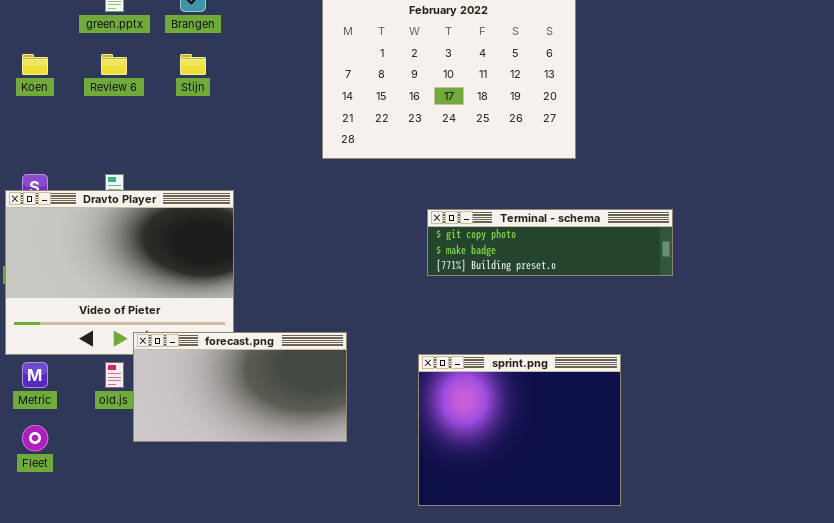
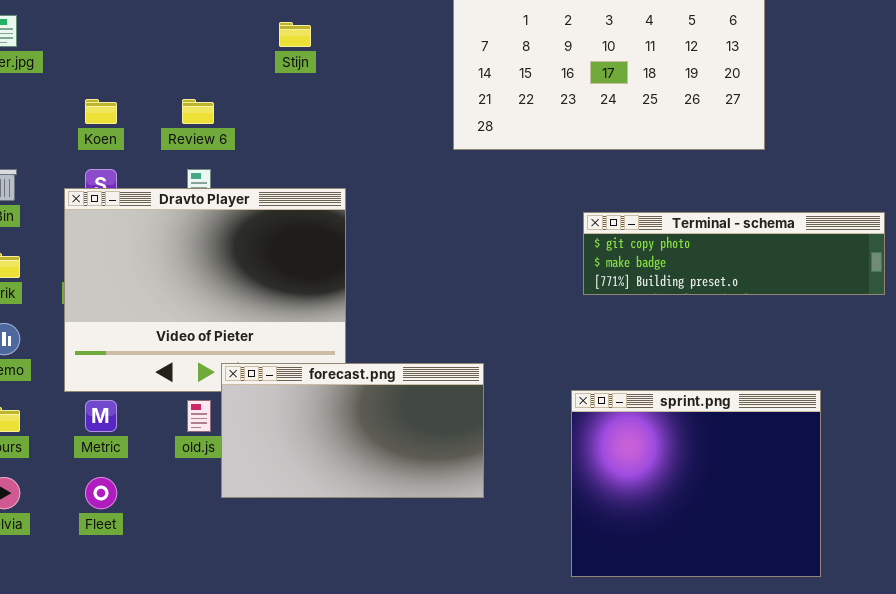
Koen: [22,54,48,75] -> [85,99,117,124], moved
Review 6: [101,54,127,75] -> [182,99,214,124], moved

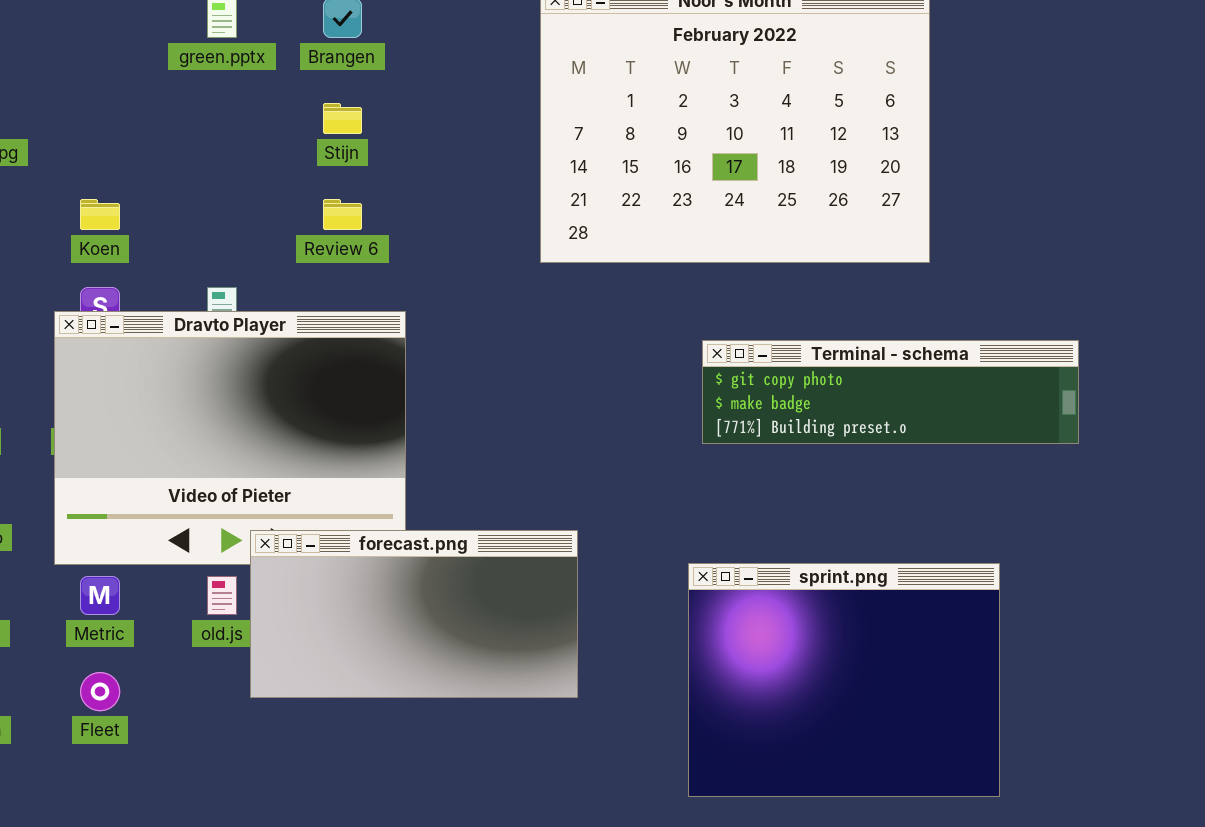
Review 6: [182,99,214,124] -> [323,199,362,230], moved

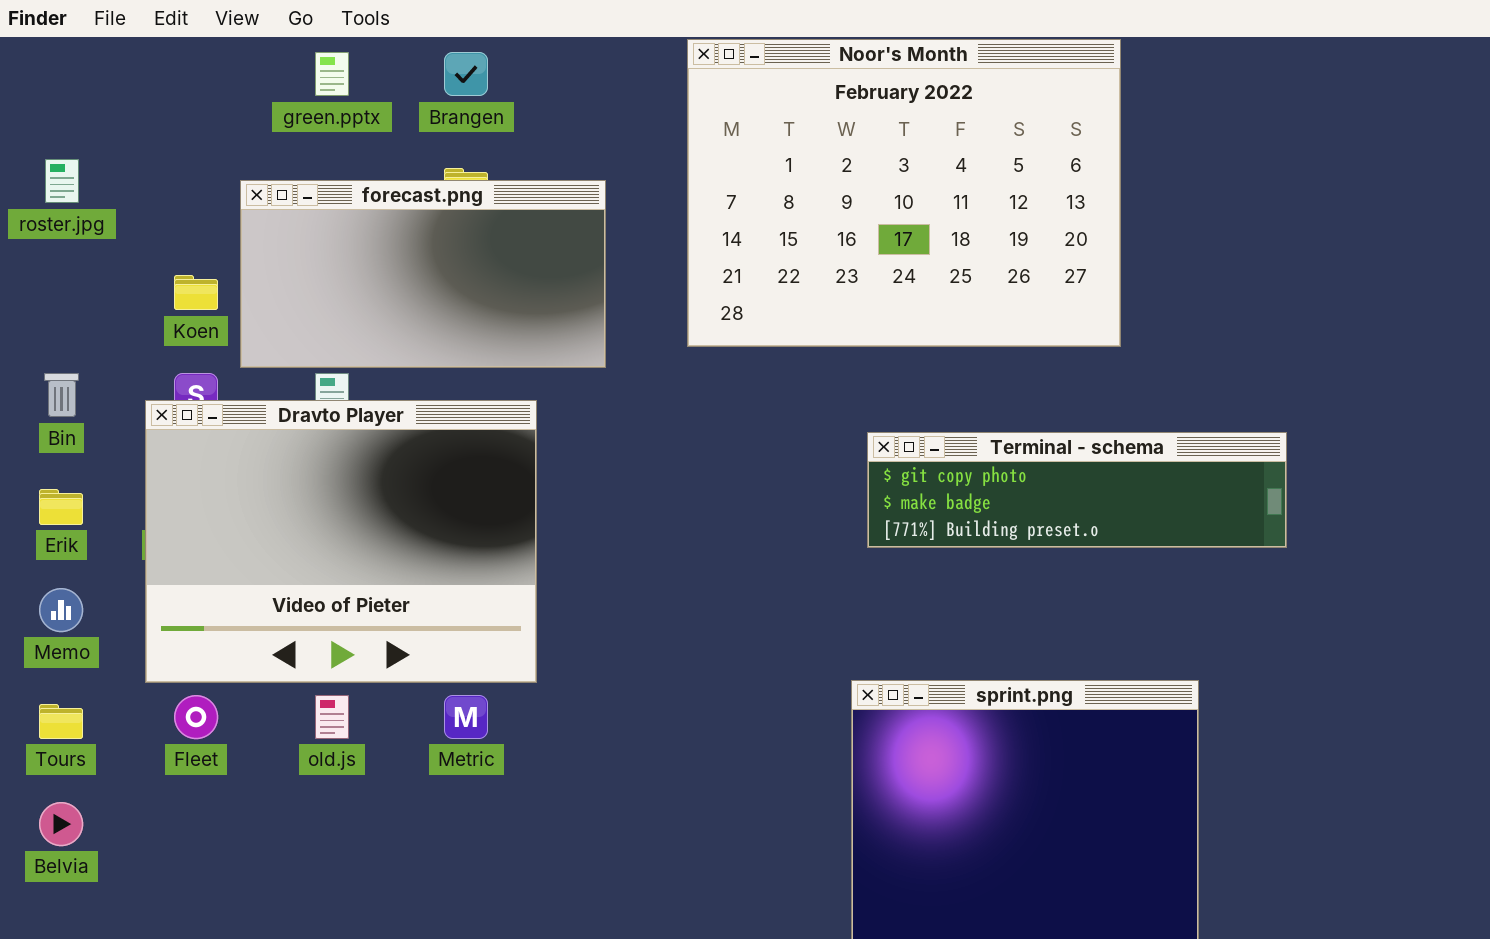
forecast.png: [250,530,578,698] -> [240,180,606,368], moved
Metric: [80,576,120,615] -> [444,695,488,739], moved
Fleet: [80,672,120,711] -> [174,695,218,739], moved

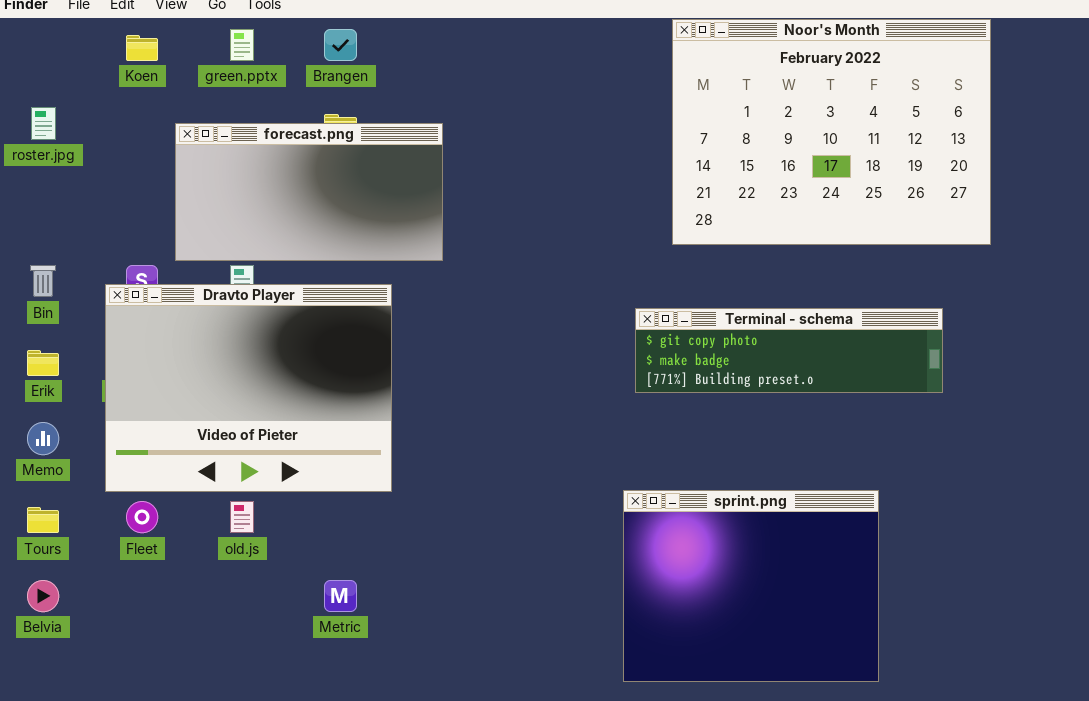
Noor's Month: [687,39,1121,347] -> [672,19,991,245], moved
Koen: [174,275,218,310] -> [126,35,158,61], moved
Metric: [444,695,488,739] -> [324,580,357,612], moved

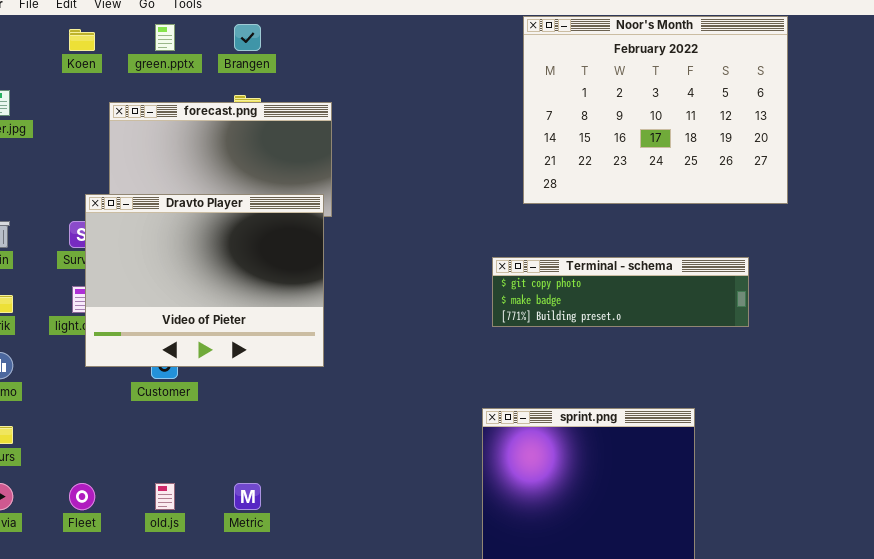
Dravto Player: [105,284,392,492] -> [85,194,324,367], moved
Fleet: [126,501,158,533] -> [69,483,95,510], moved
old.js: [230,501,254,533] -> [155,483,175,510], moved

